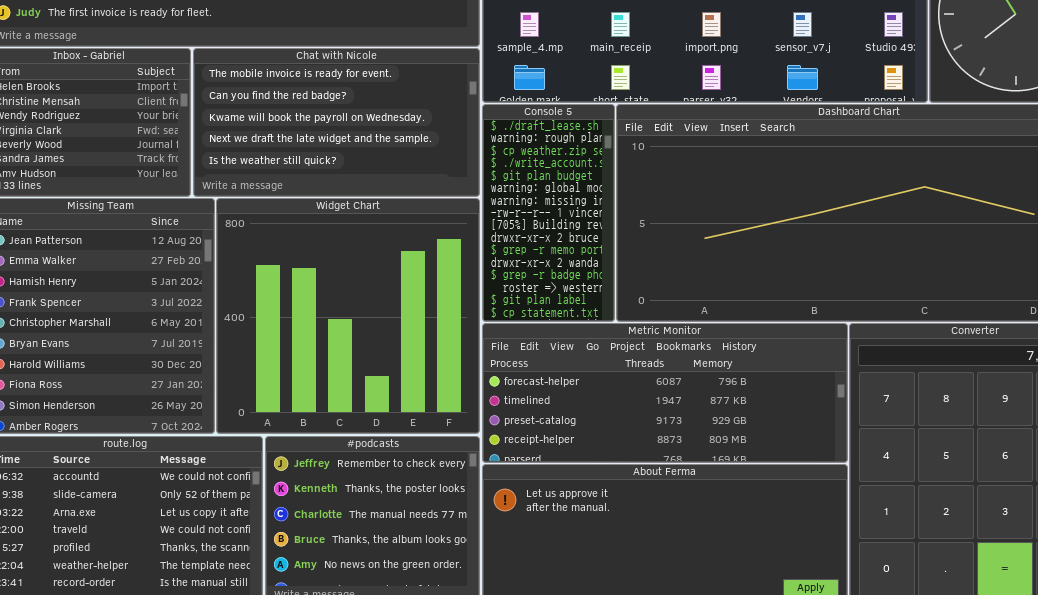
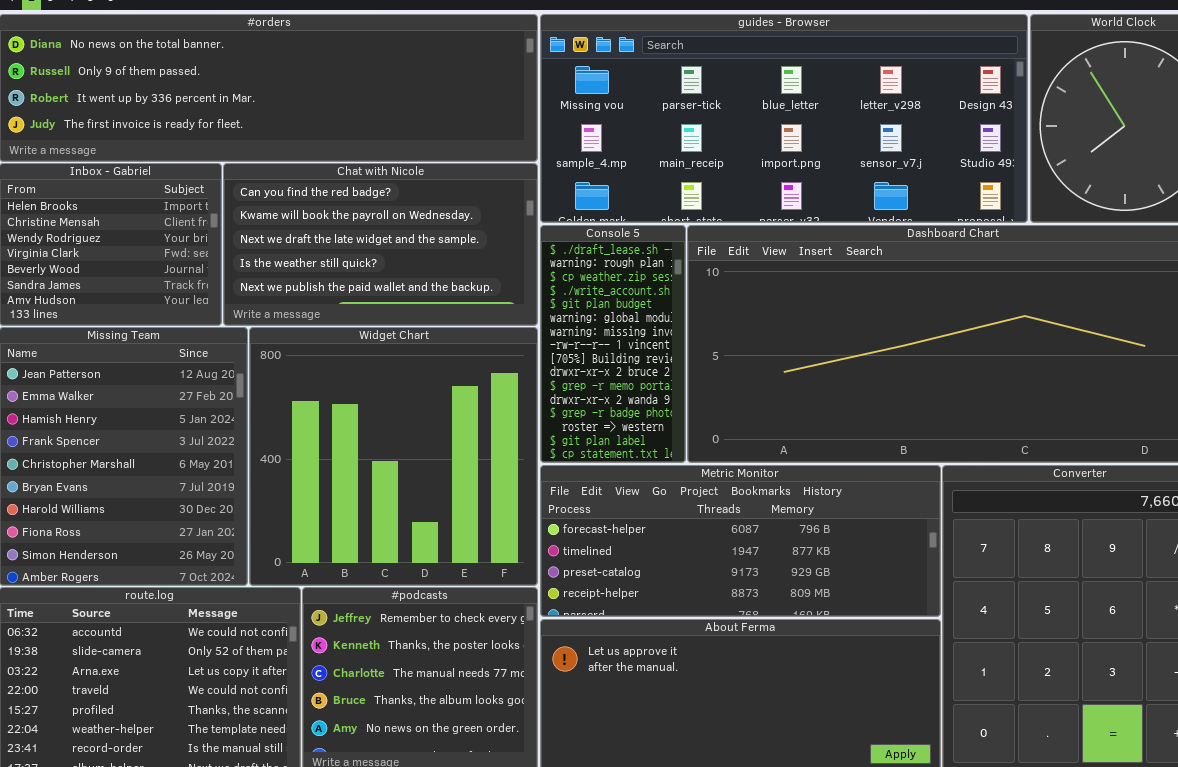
Chat with Nicole: [193,48,480,197] -> [223,163,538,326], scrolled down 1 row

